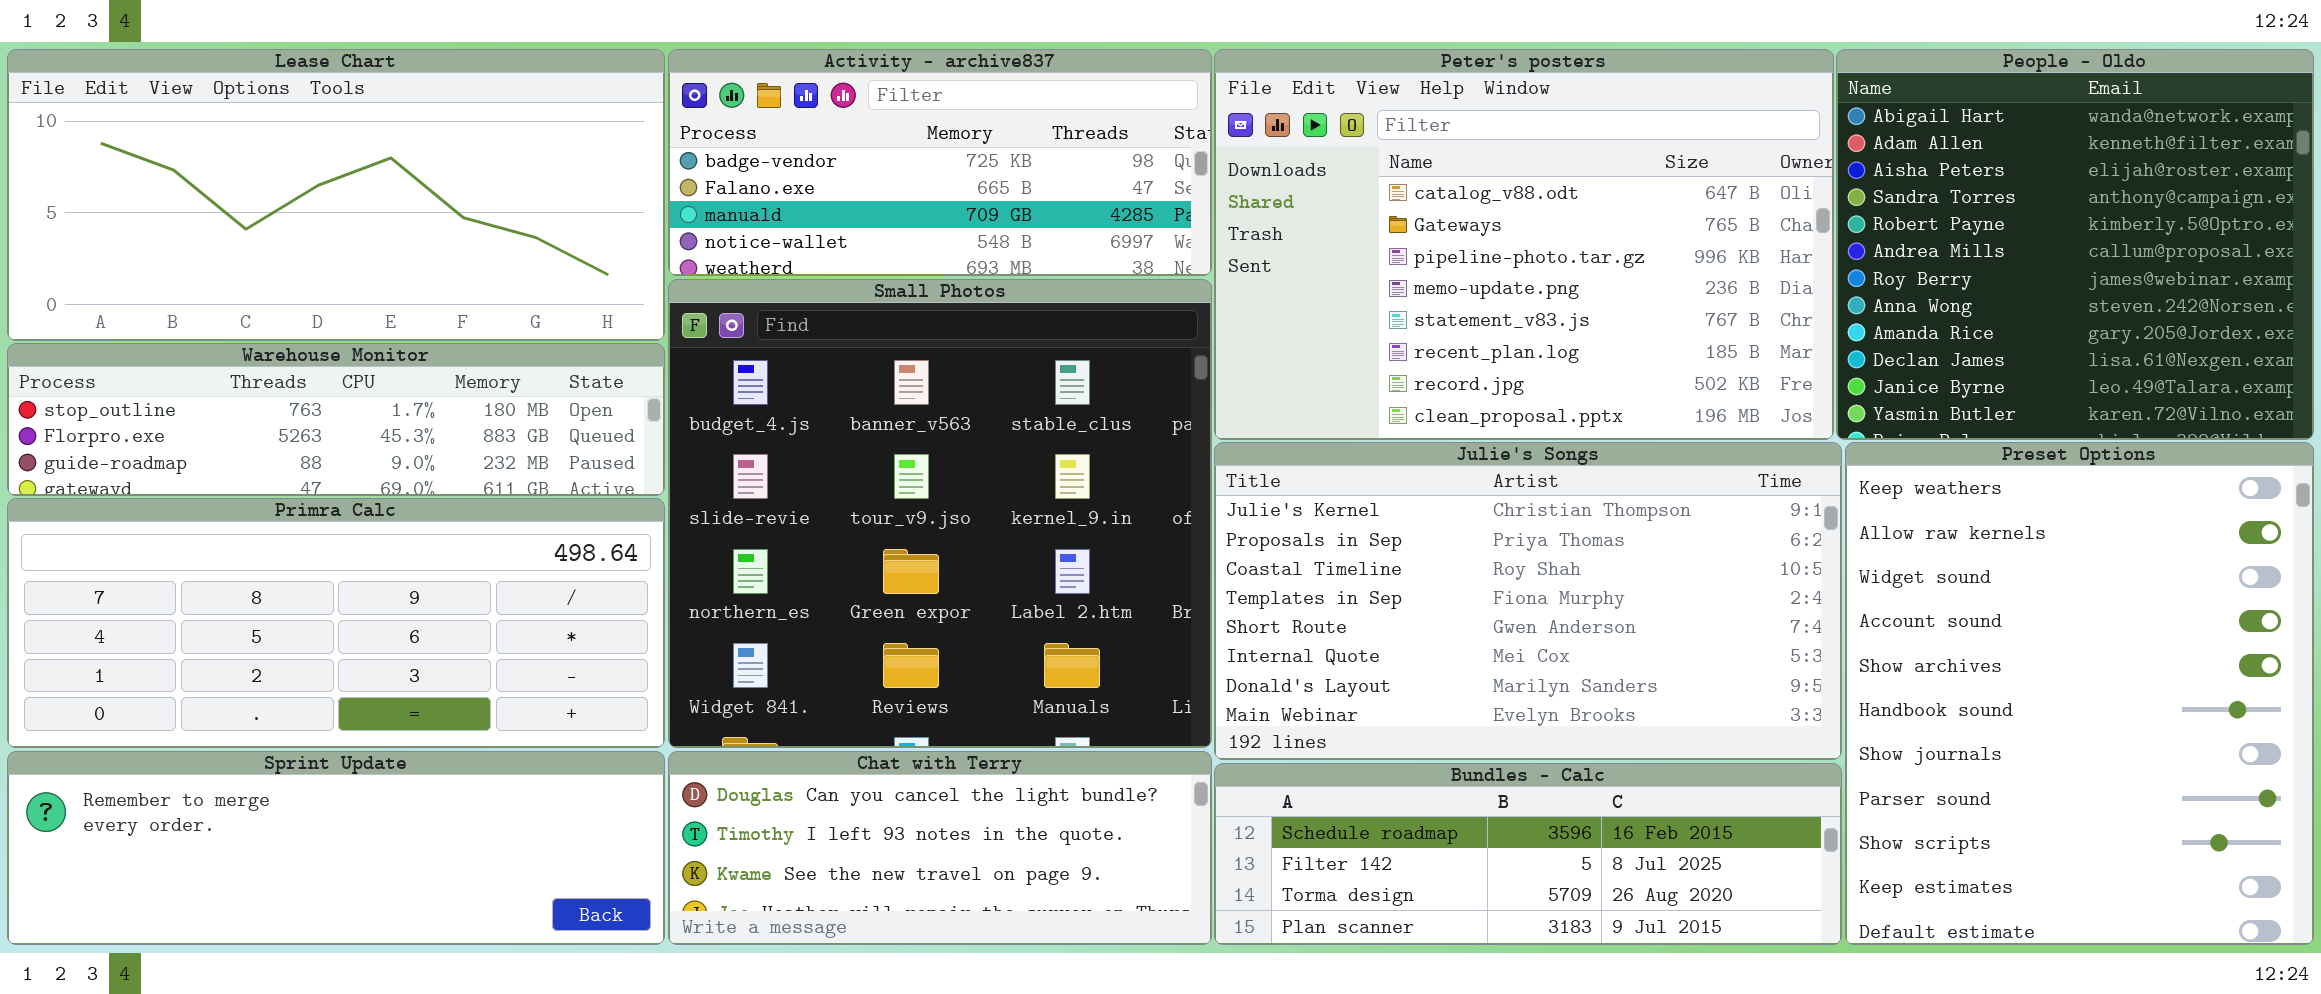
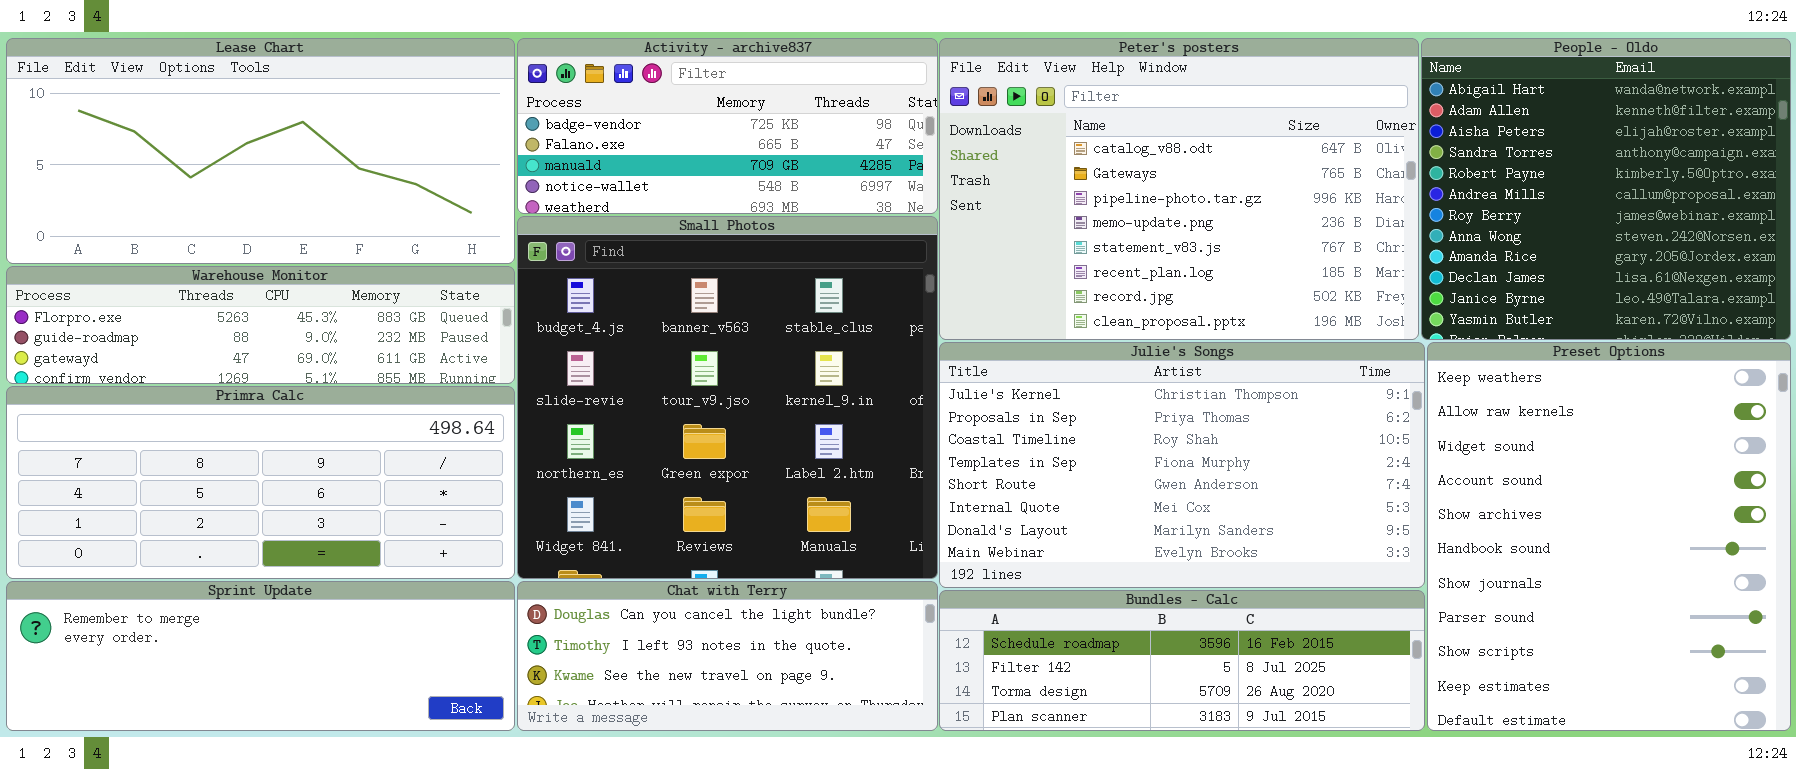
Warehouse Monitor: [7,343,665,496] -> [6,266,515,384], scrolled down 1 row

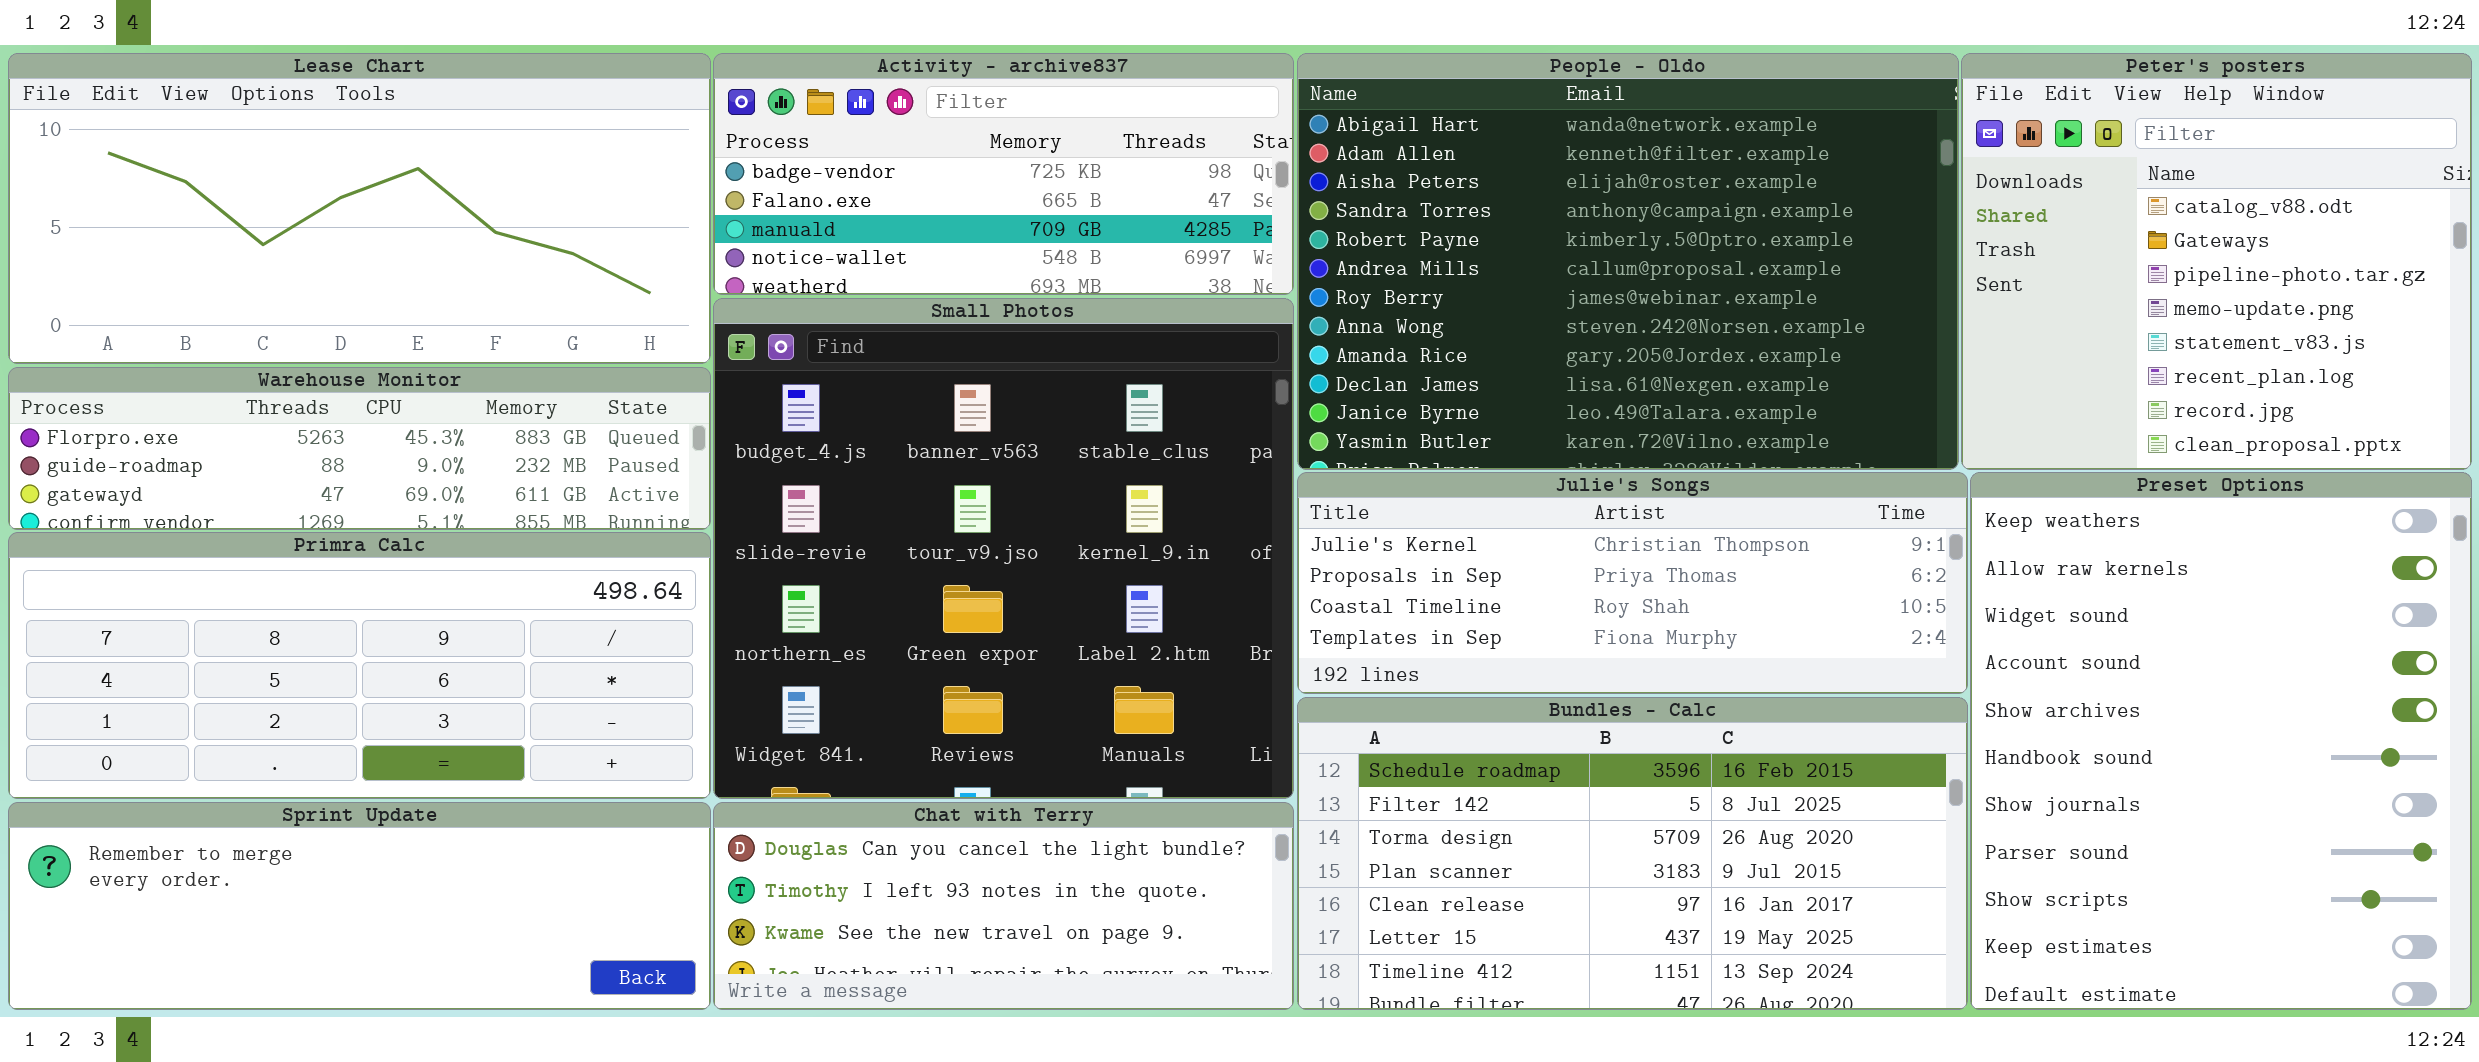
Peter's posters: [939,38,1419,340] -> [1961,53,2472,470], moved, resized
People - Oldo: [1421,38,1791,340] -> [1297,53,1959,470], moved, resized
Julie's Songs: [939,342,1425,588] -> [1297,472,1968,694], resized
Bundles - Calc: [939,590,1425,731] -> [1297,697,1968,1010], resized

